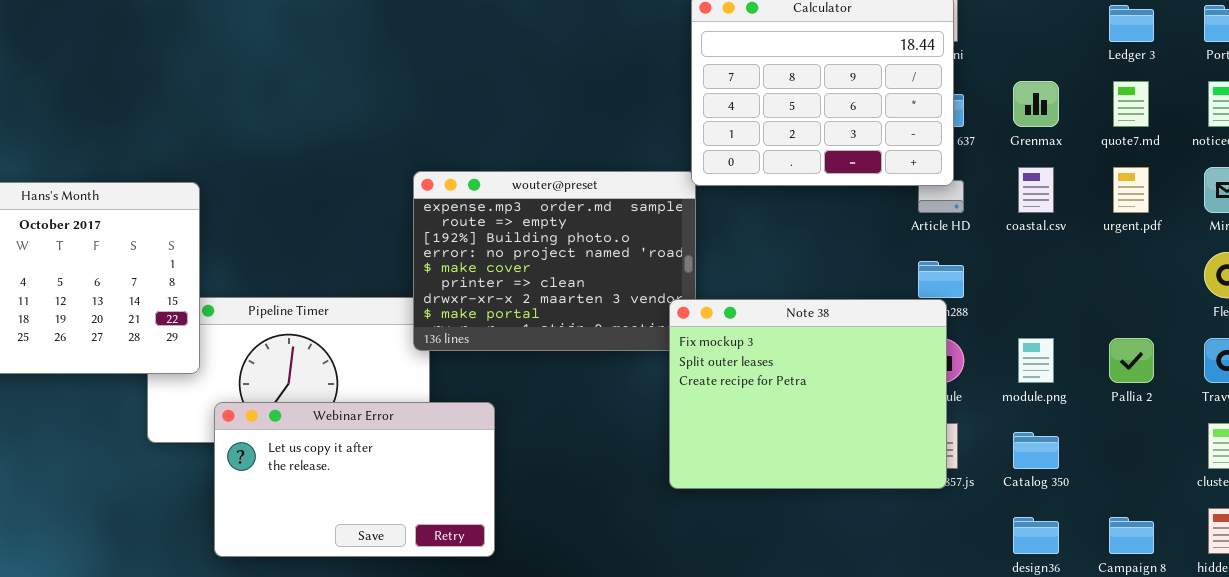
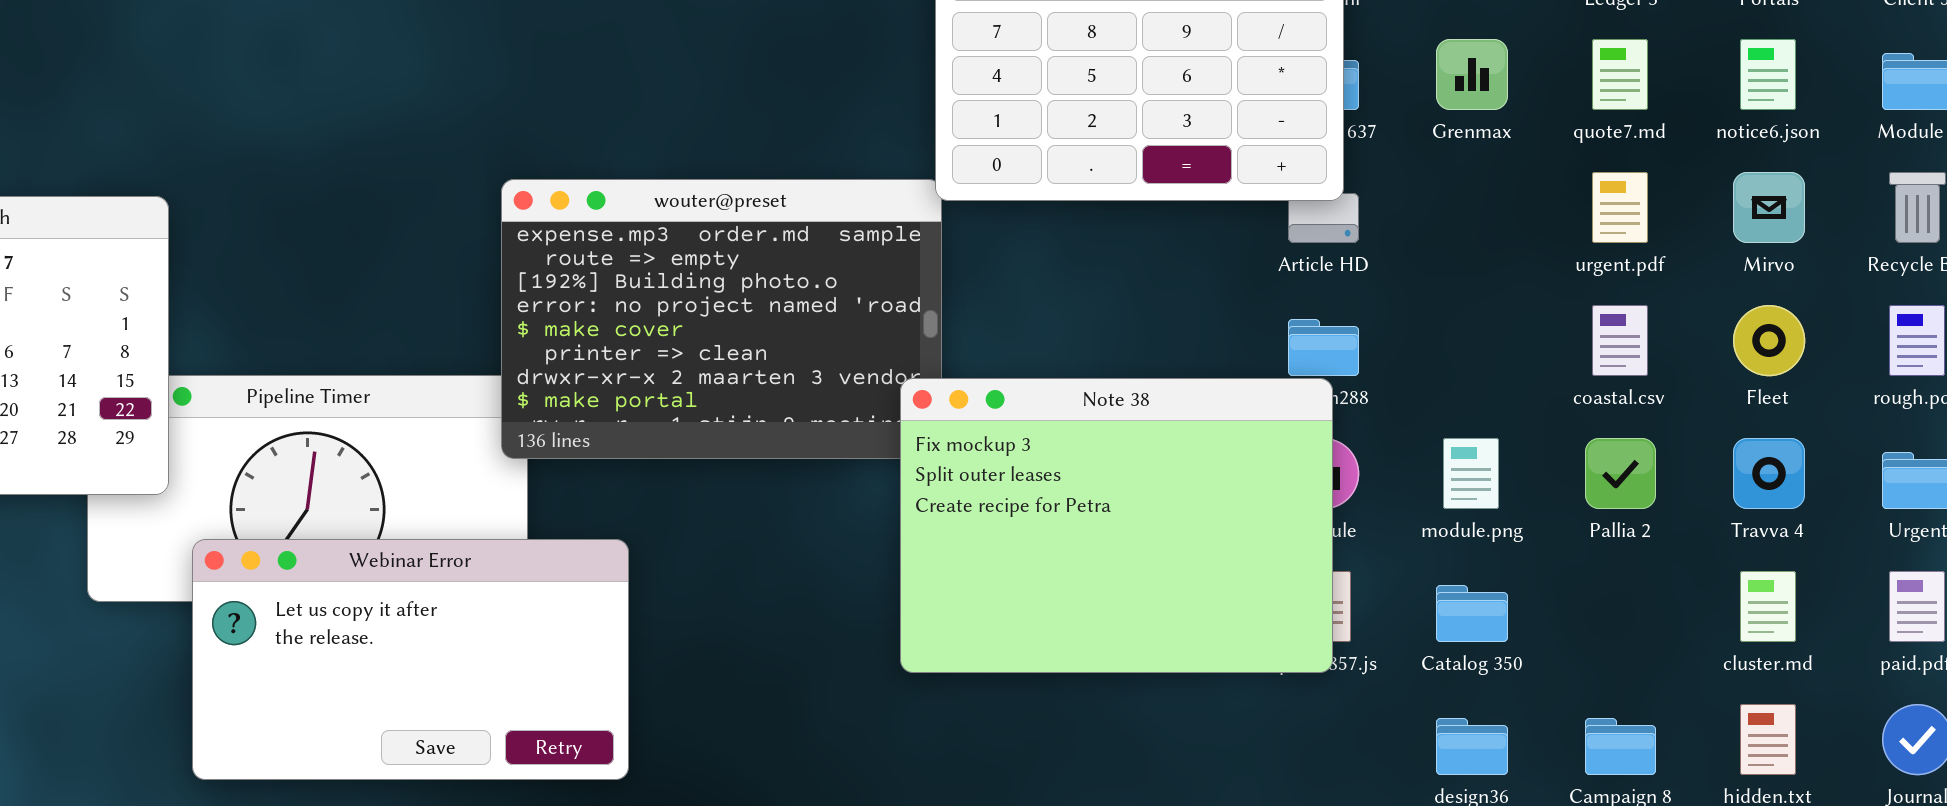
coastal.csv: [1018,167,1054,213] -> [1592,305,1648,376], moved

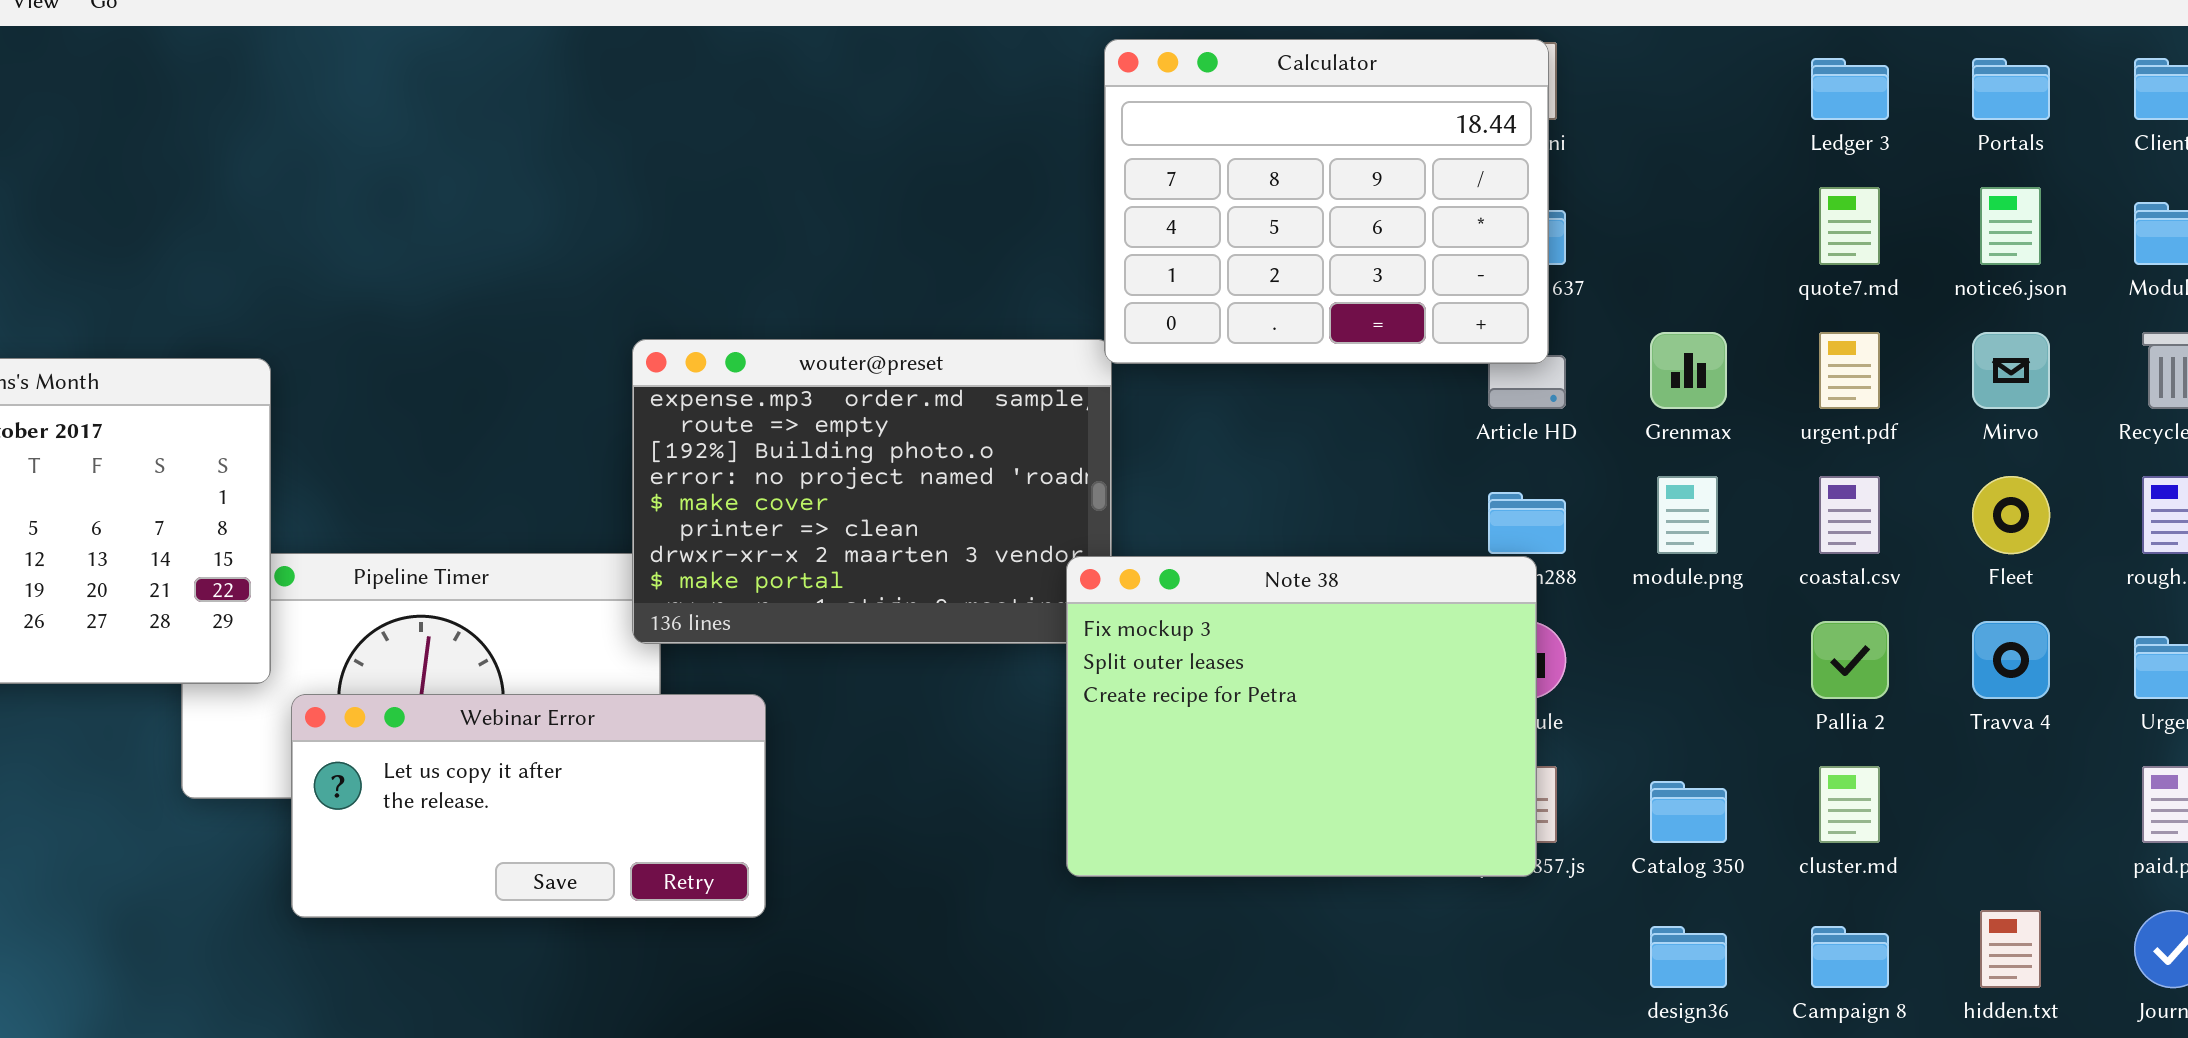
Grenmax: [1436,39,1508,110] -> [1650,332,1727,409], moved
module.png: [1443,438,1499,509] -> [1657,476,1718,554], moved
Webinar Error: [192,539,629,780] -> [291,694,766,918], moved, resized
cluster.md: [1740,571,1796,642] -> [1819,766,1880,843], moved

